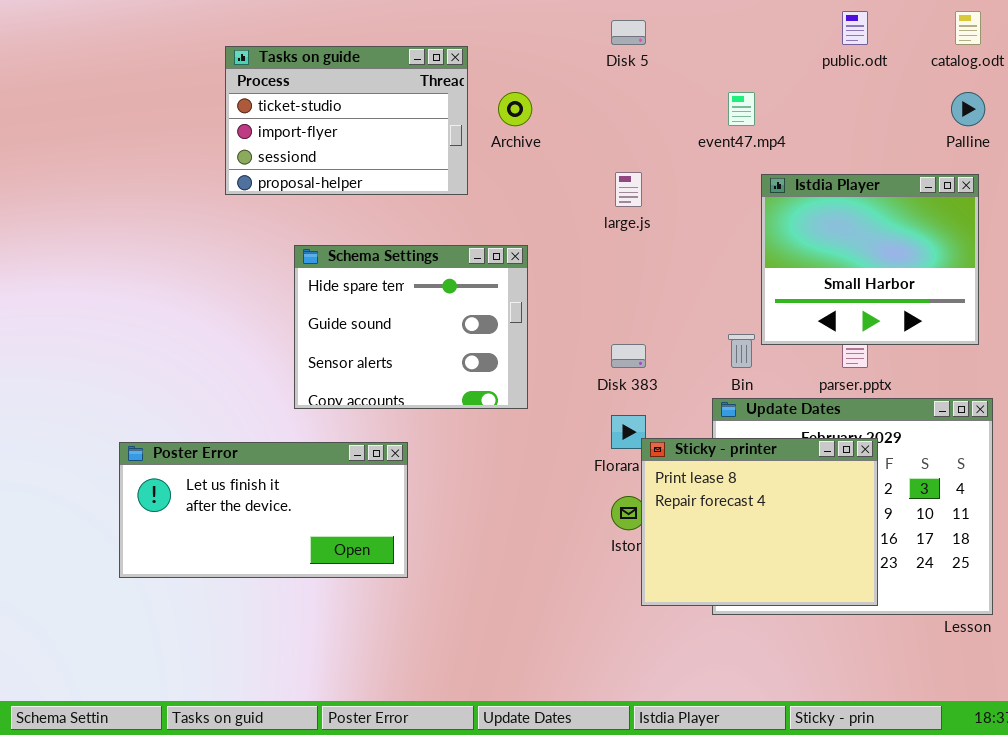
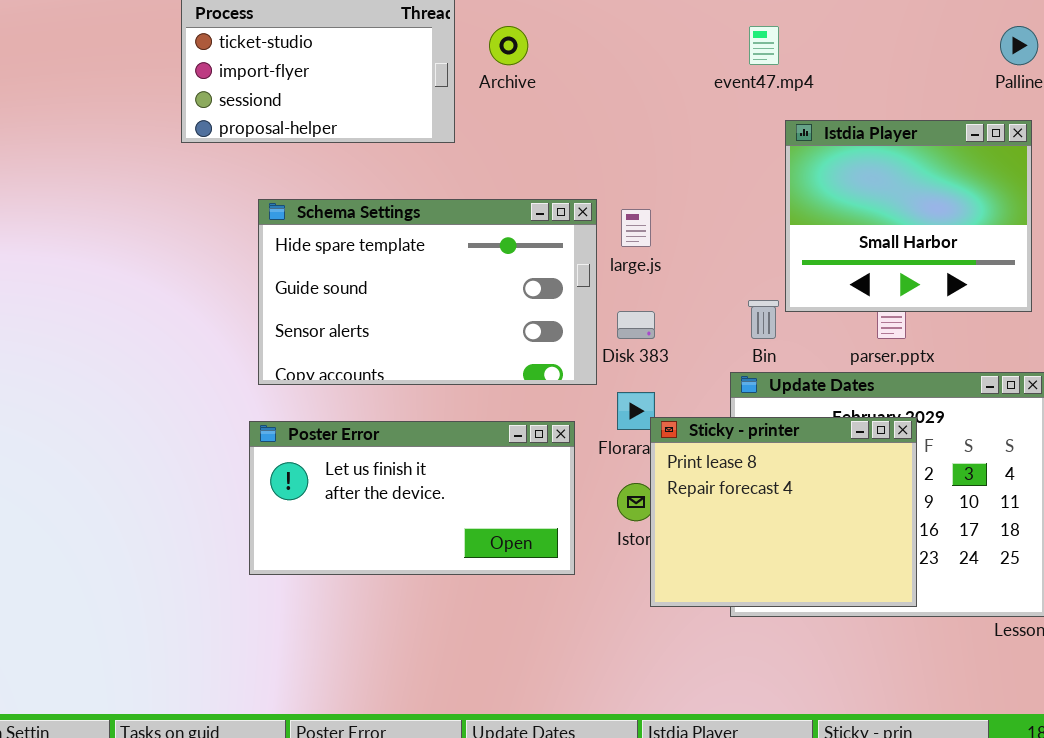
large.js: [615,172,642,207] -> [621,209,651,247], moved
Schema Settings: [294,245,528,409] -> [258,199,597,385], resized
Poster Error: [119,442,408,578] -> [249,421,575,575], moved

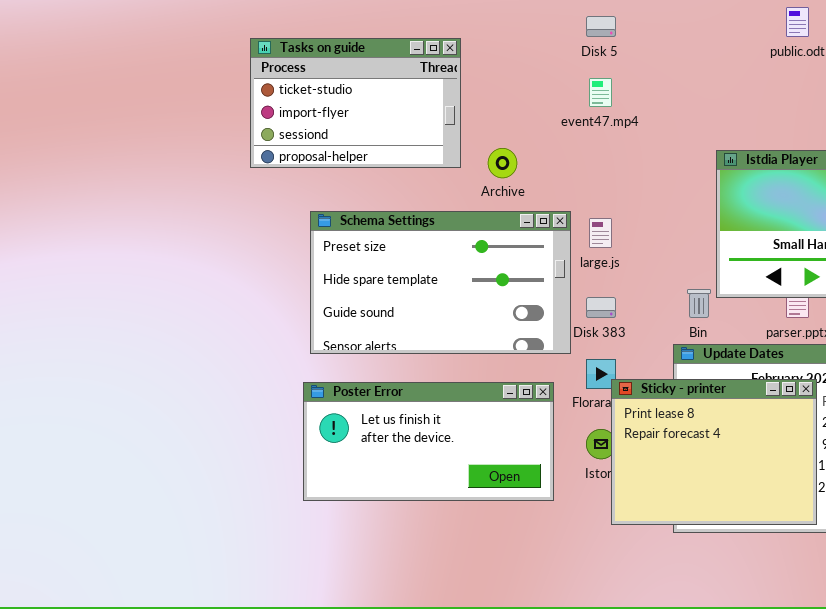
Archive: [489,26,528,65] -> [488,148,517,178], moved
event47.mp4: [749,26,779,65] -> [589,78,612,107], moved
Schema Settings: [258,199,597,385] -> [310,211,571,354], scrolled up 1 row

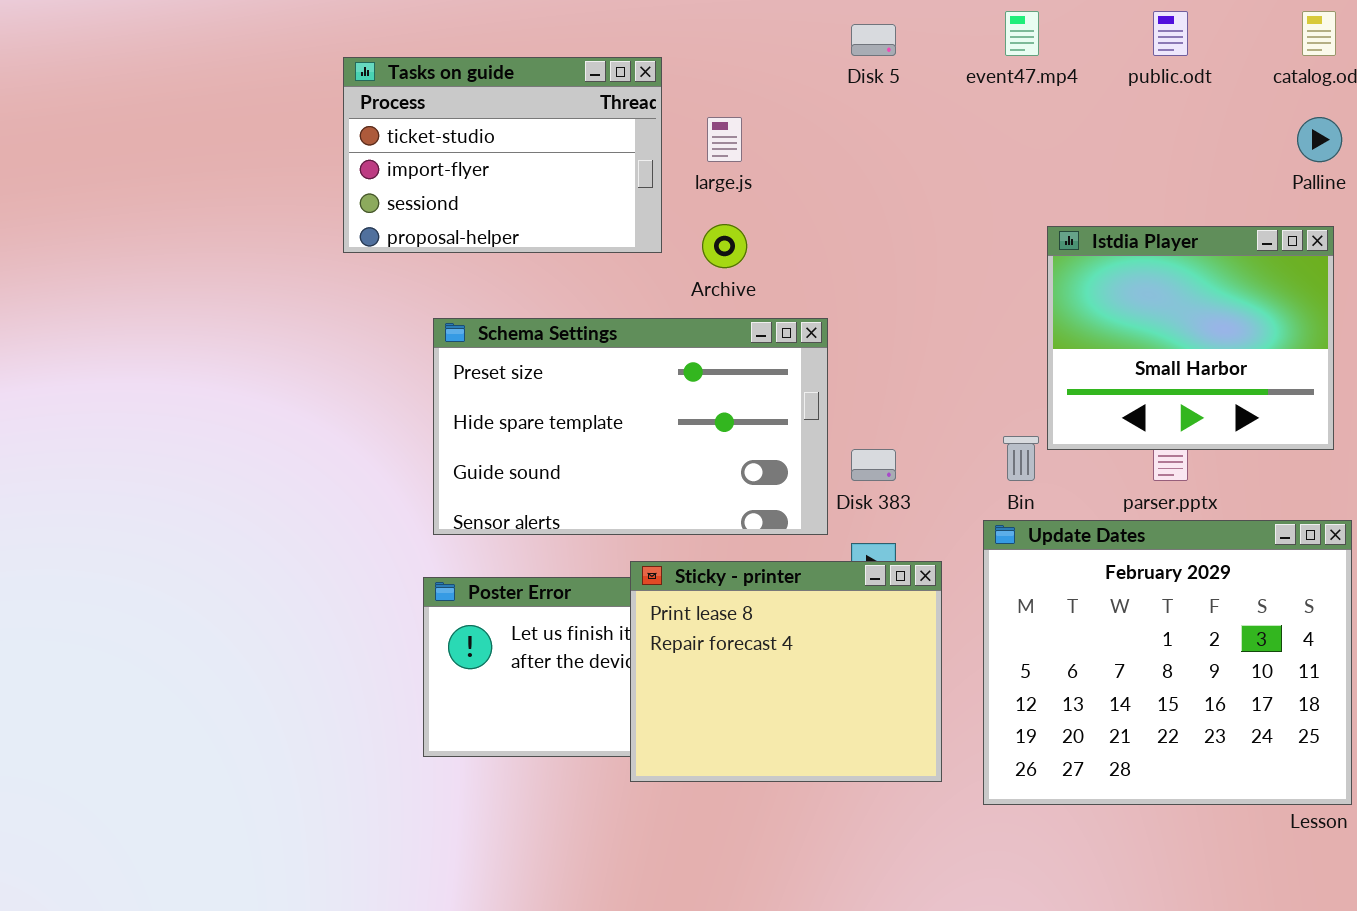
event47.mp4: [589,78,612,107] -> [1005,11,1039,56], moved
large.js: [589,218,612,248] -> [707,117,742,162], moved
Sticky - printer: [611,379,817,525] -> [630,561,942,782], moved

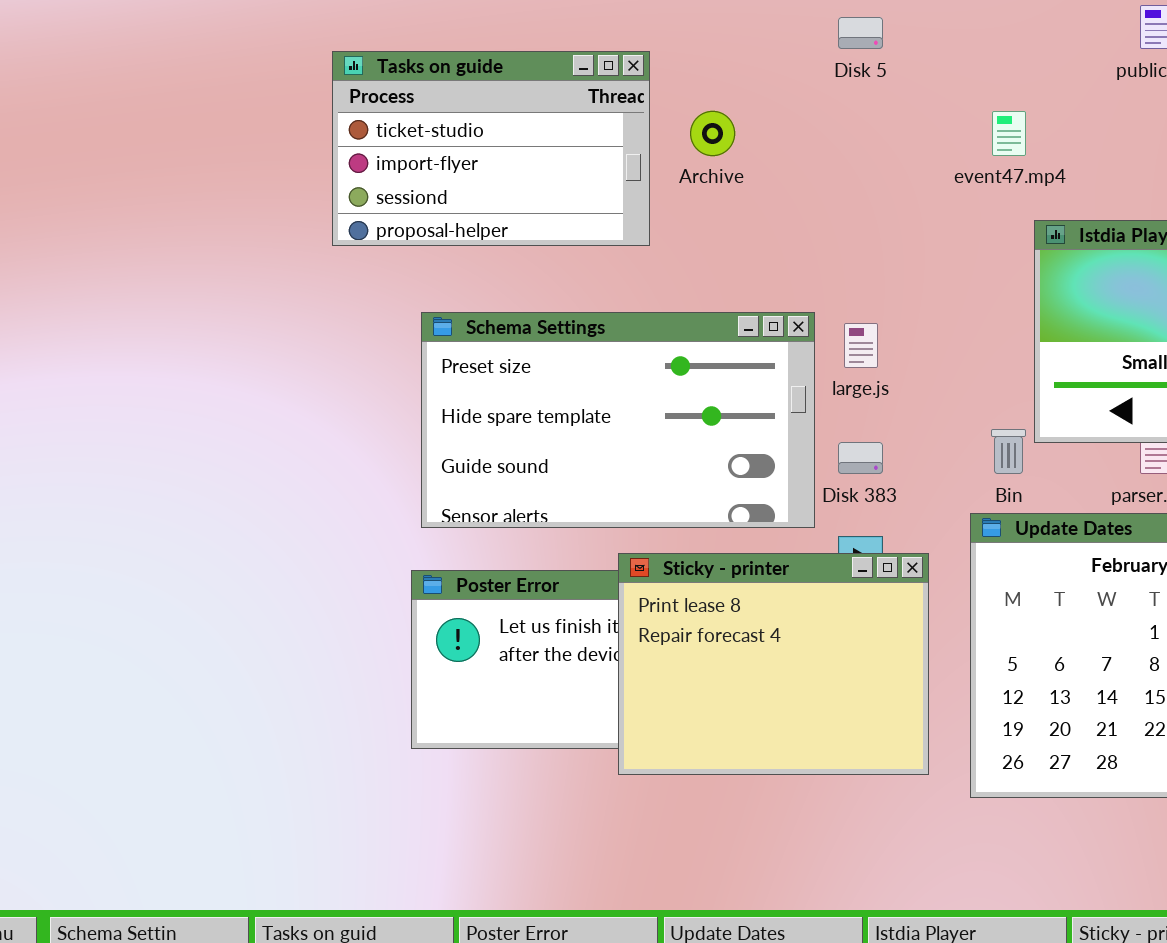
event47.mp4: [1005,11,1039,56] -> [992,111,1026,156], moved
large.js: [707,117,742,162] -> [844,323,878,368], moved
Archive: [702,224,747,268] -> [690,111,735,156], moved

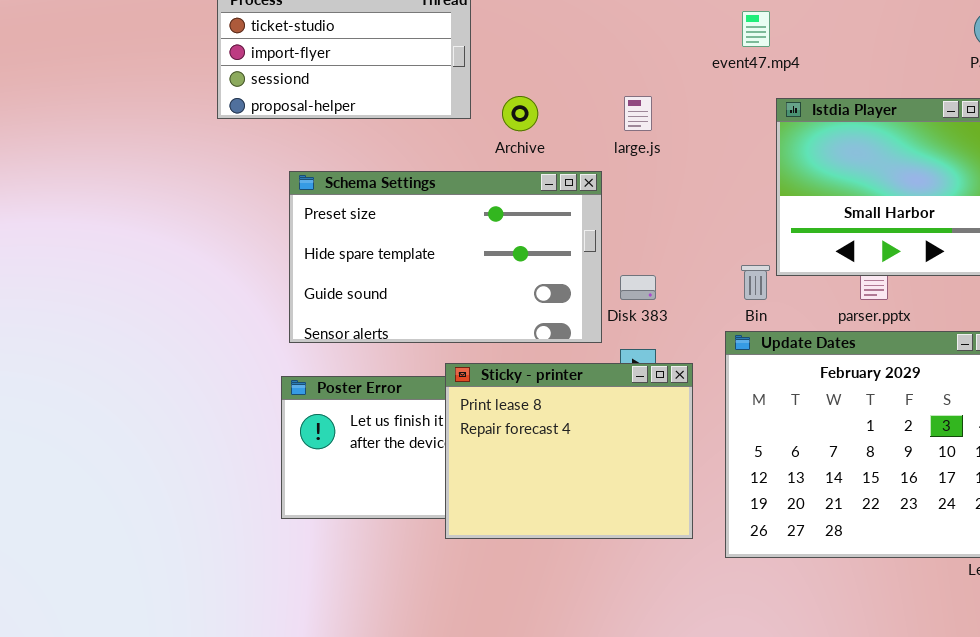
Archive: [690,111,735,156] -> [502,96,538,131], moved
large.js: [844,323,878,368] -> [624,96,652,131], moved

